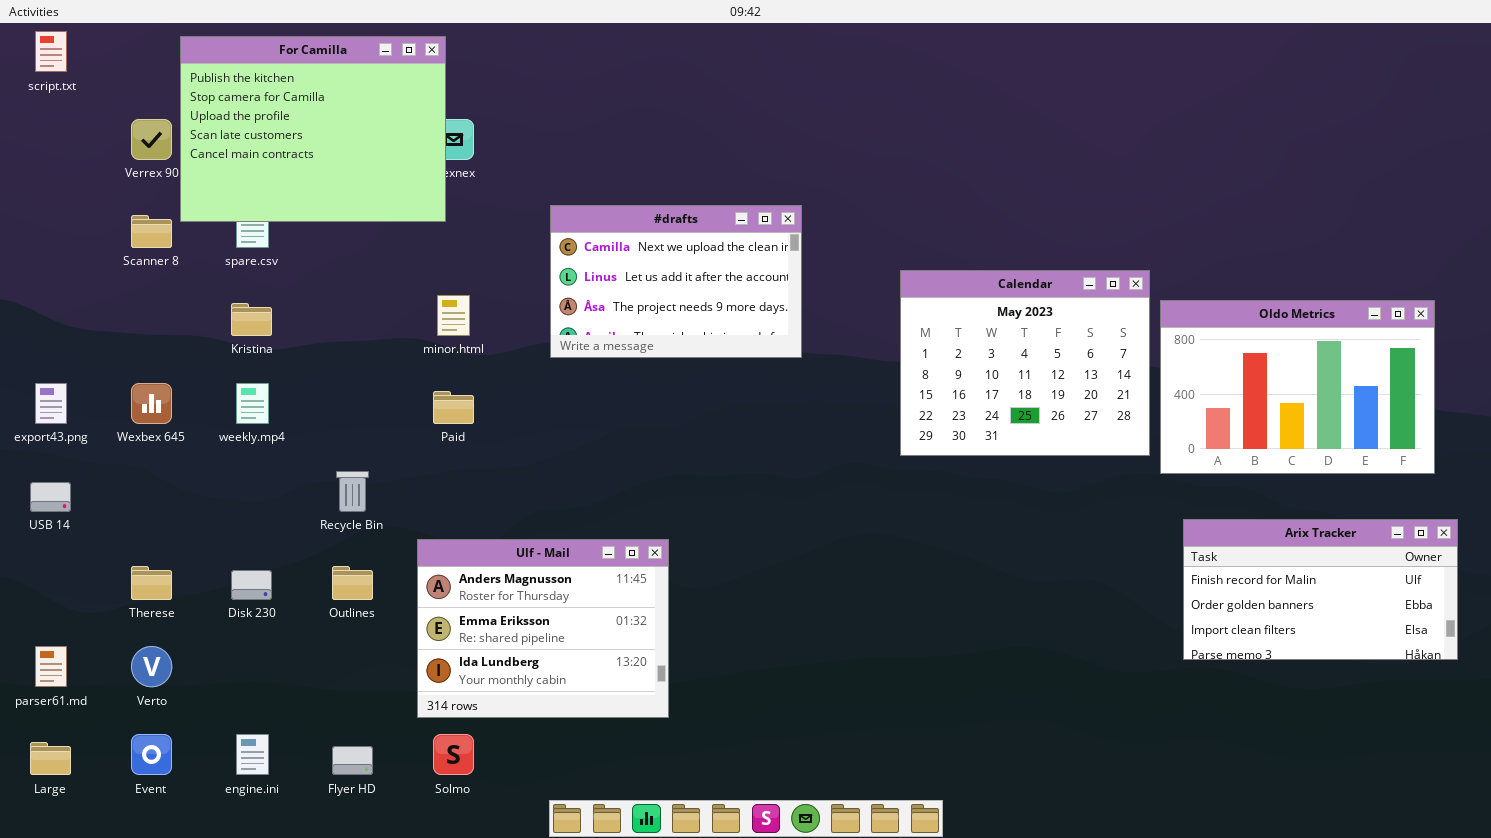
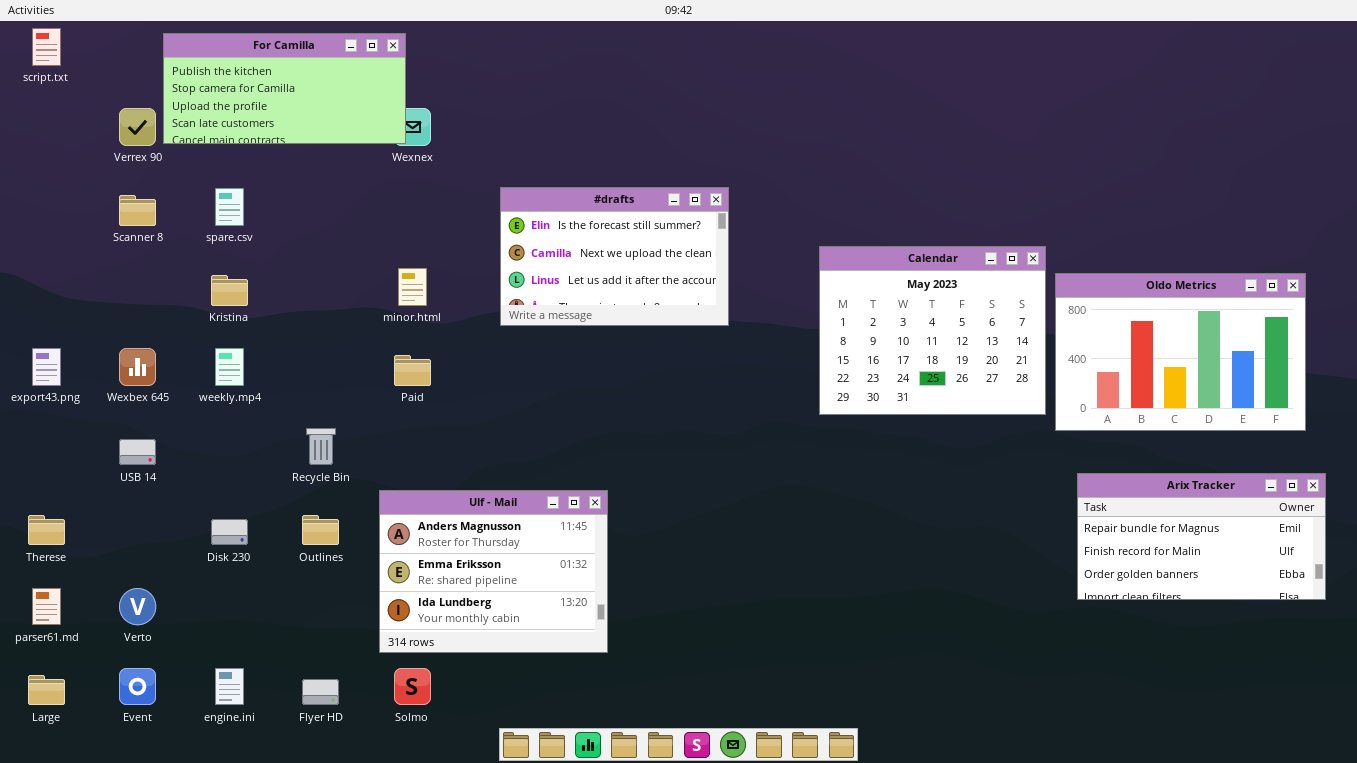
For Camilla: [180,36,446,222] -> [163,33,406,144], resized
#drafts: [550,205,802,358] -> [500,187,729,326], scrolled up 1 row
USB 14: [30,482,71,512] -> [119,439,156,465], moved
Arix Tracker: [1183,519,1458,660] -> [1077,473,1326,600], scrolled up 1 row
Therese: [131,566,172,600] -> [28,515,65,545], moved

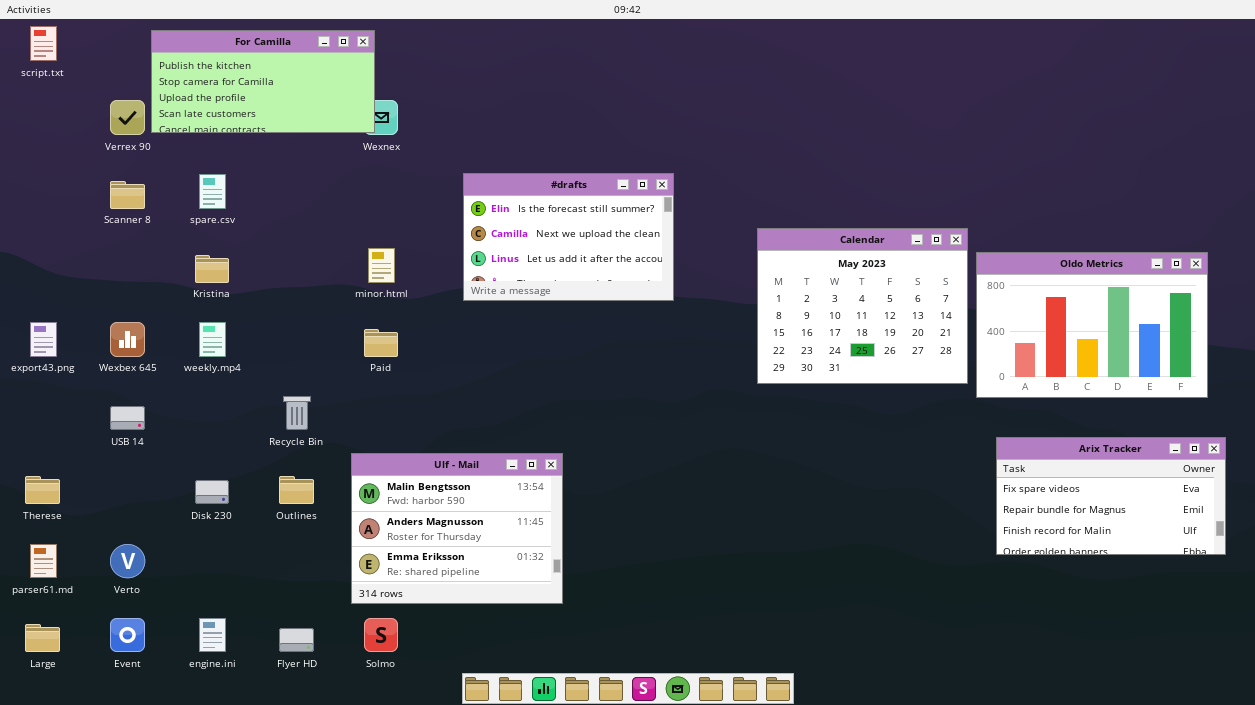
Arix Tracker: [1077,473,1326,600] -> [996,437,1226,555], scrolled up 1 row
Ulf - Mail: [379,490,608,653] -> [351,453,563,604], scrolled up 1 row

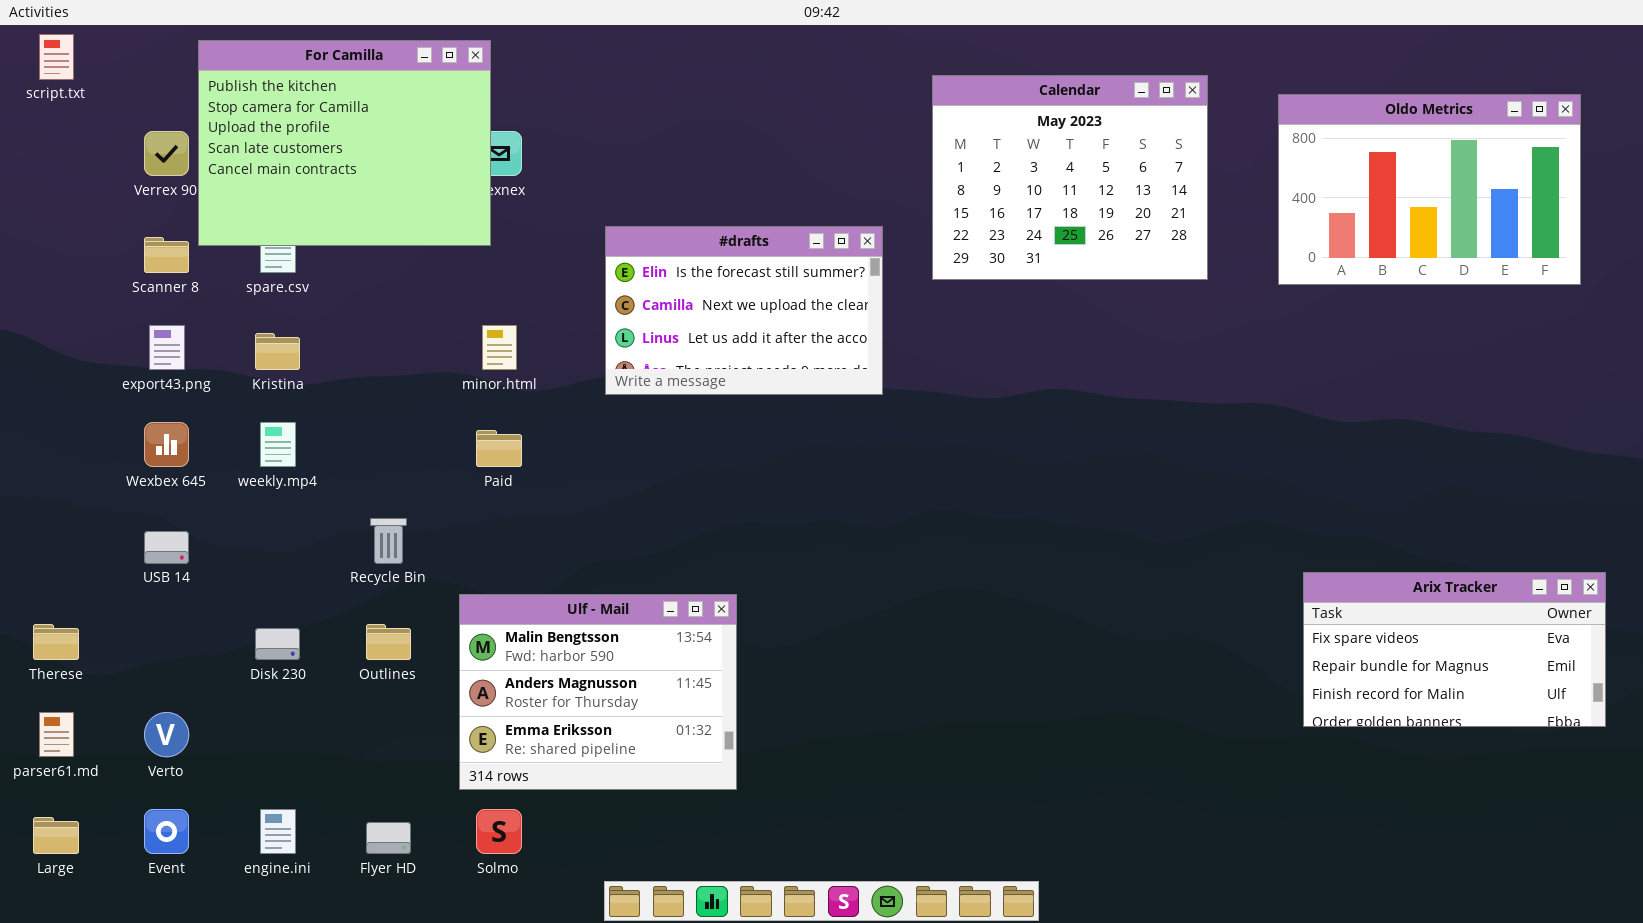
For Camilla: [151,30,375,133] -> [198,40,491,246], resized
Calendar: [757,228,968,384] -> [932,75,1208,280], moved
Oldo Metrics: [976,252,1208,398] -> [1278,94,1581,285], moved
export43.png: [30,322,57,357] -> [149,325,185,370], moved

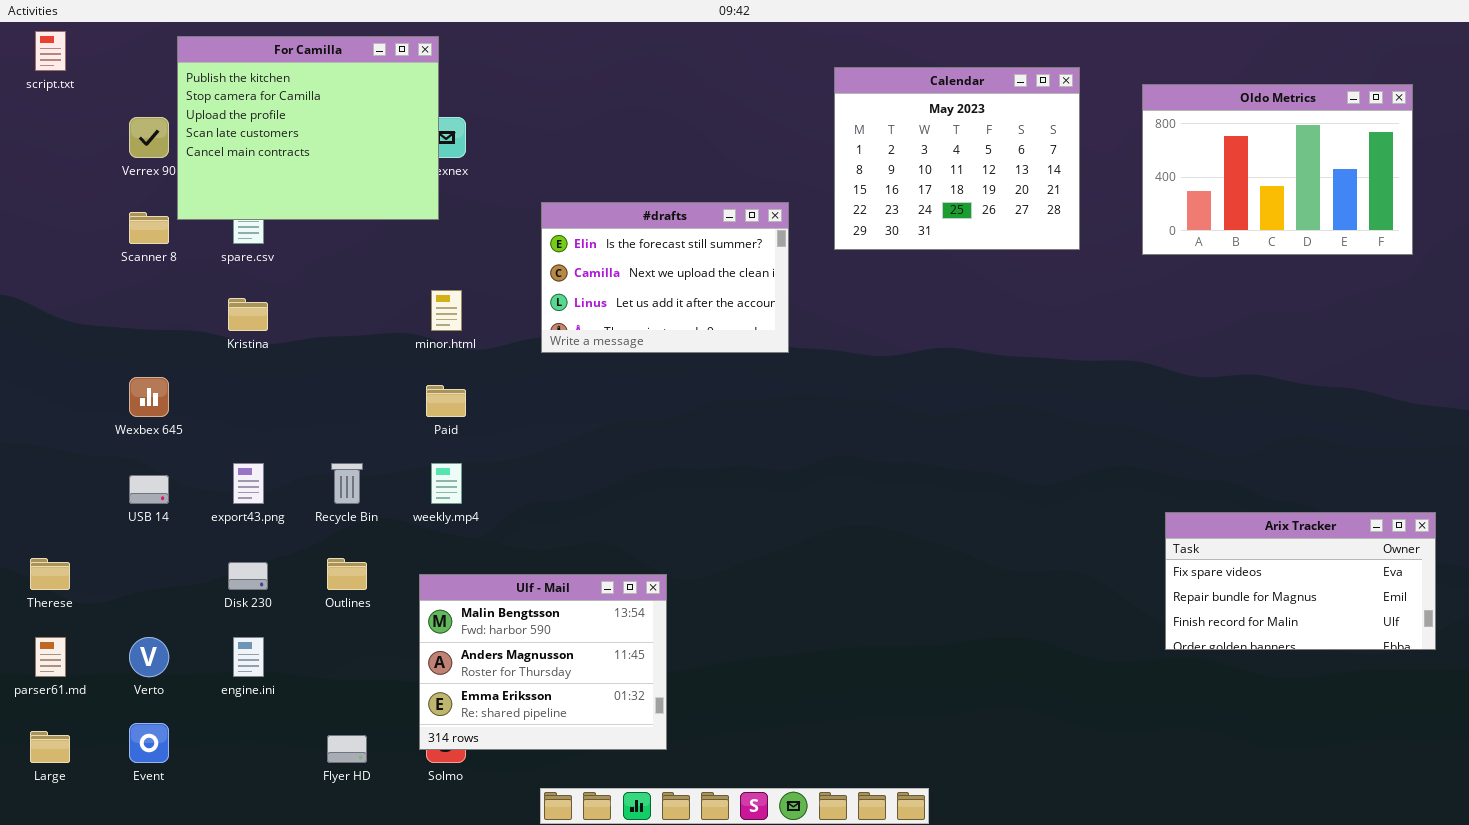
export43.png: [149,325,185,370] -> [233,463,264,504], moved
weekly.mp4: [260,422,296,467] -> [431,463,462,504], moved
Ulf - Mail: [459,594,737,790] -> [419,574,667,750], moved
engine.ini: [260,809,296,854] -> [233,637,264,677], moved

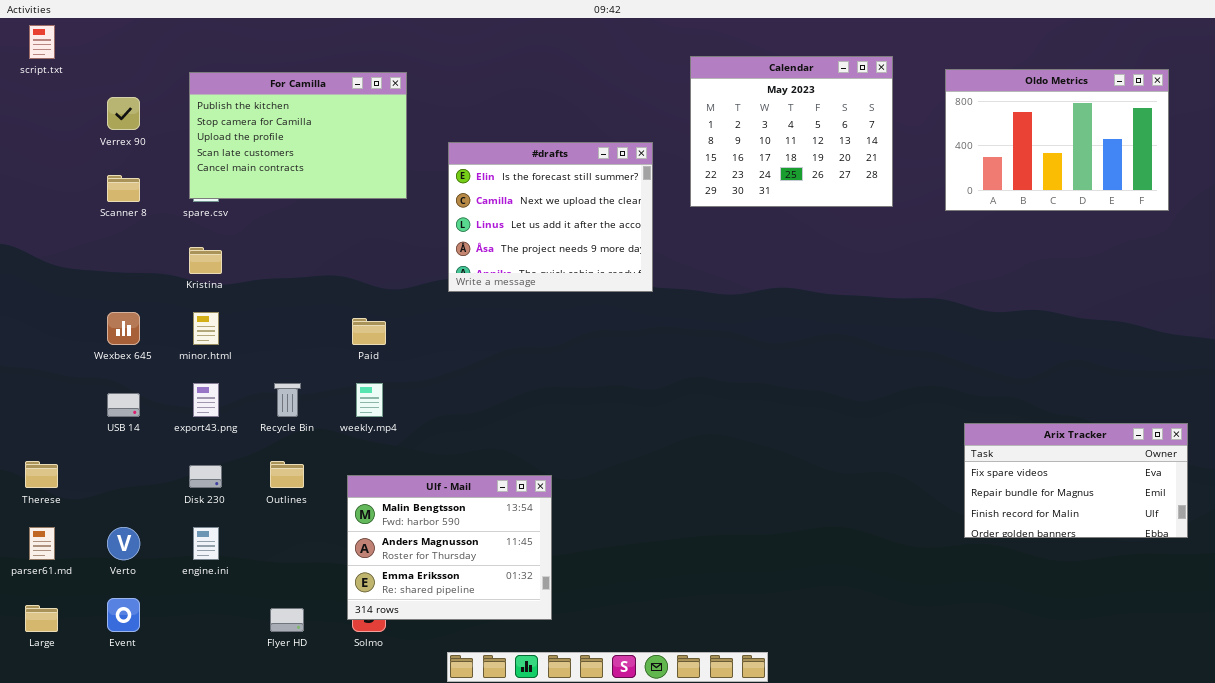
For Camilla: [177,36,439,220] -> [189,72,407,199], moved, resized
#drafts: [541,202,789,353] -> [448,142,653,292], resized
minor.html: [431,290,462,331] -> [193,312,219,345], moved

